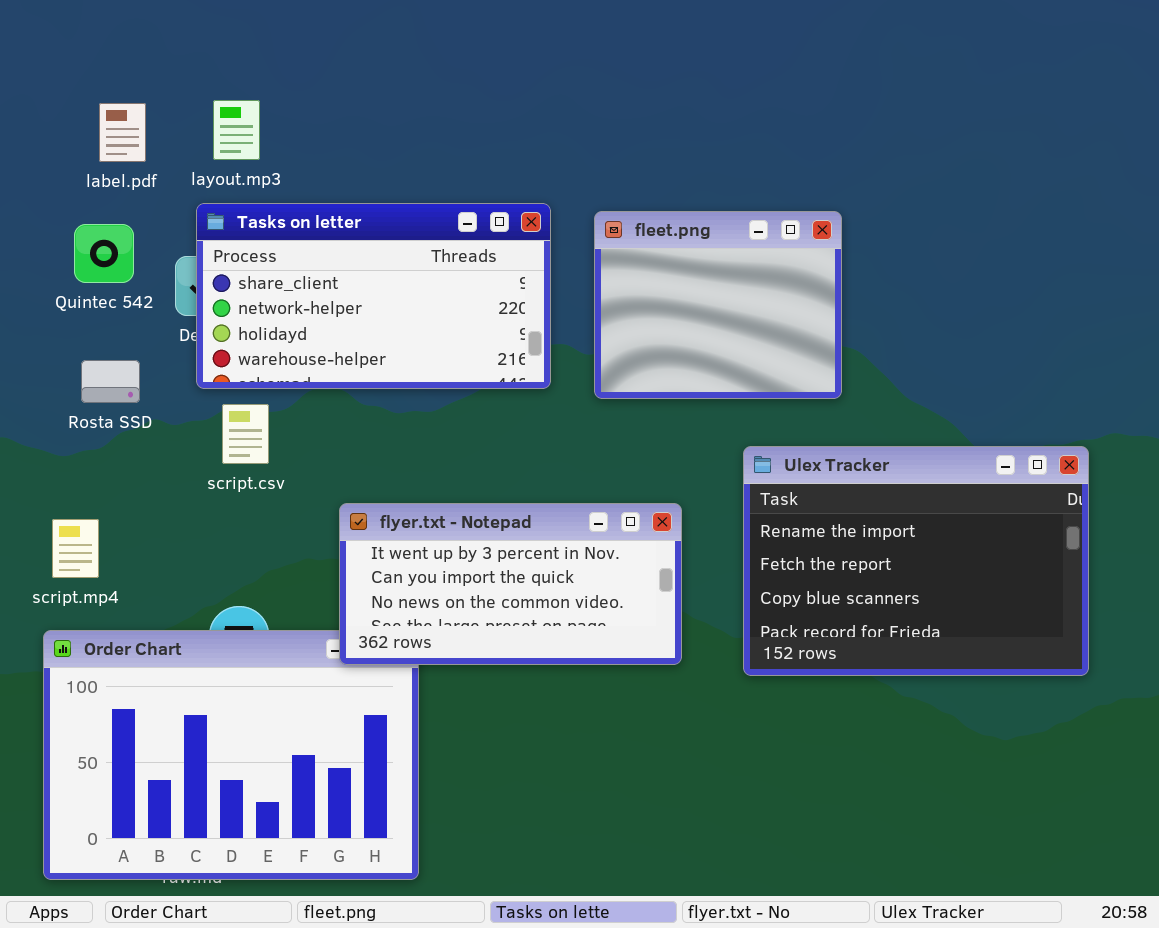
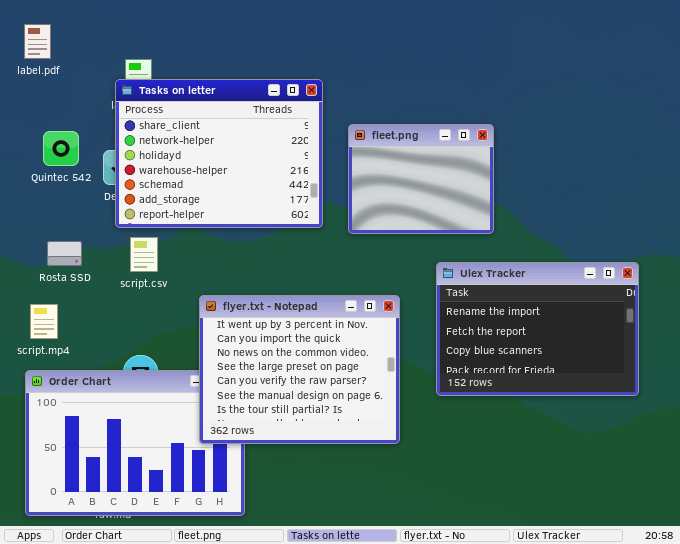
label.pdf: [99,103,146,162] -> [24,24,51,59], moved
Tasks on letter: [196,203,551,389] -> [115,79,323,228], resized
Rosta SSD: [81,360,140,403] -> [47,241,82,266], moved
flyer.txt - Notepad: [339,503,682,665] -> [199,295,400,444], resized

